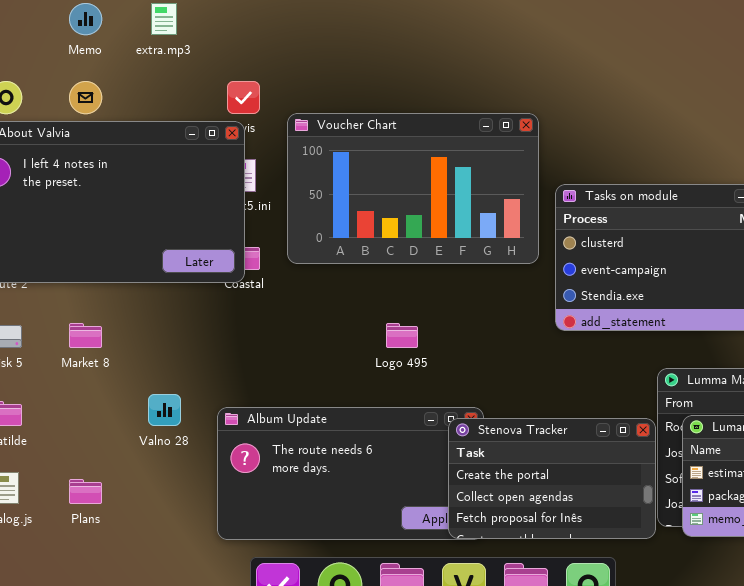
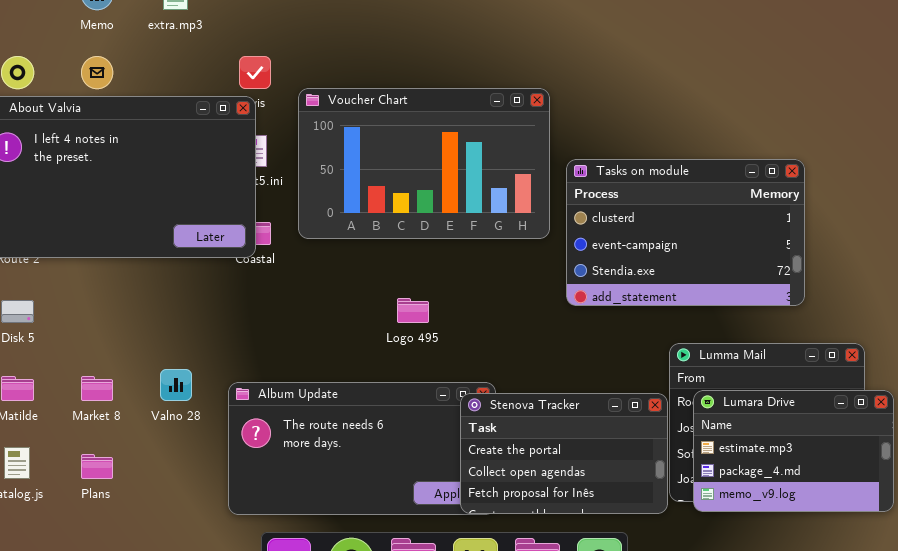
Market 8: [69,323,102,348] -> [81,376,113,401], moved

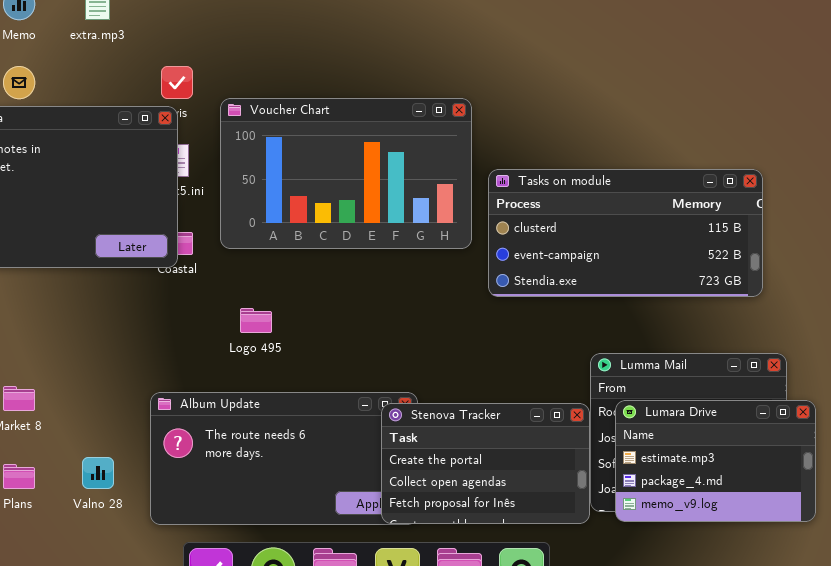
Tasks on module: [566,159,805,306] -> [488,169,763,297], resized
Logo 495: [397,298,429,323] -> [240,308,272,333], moved
Valno 28: [160,369,192,401] -> [82,457,114,489], moved

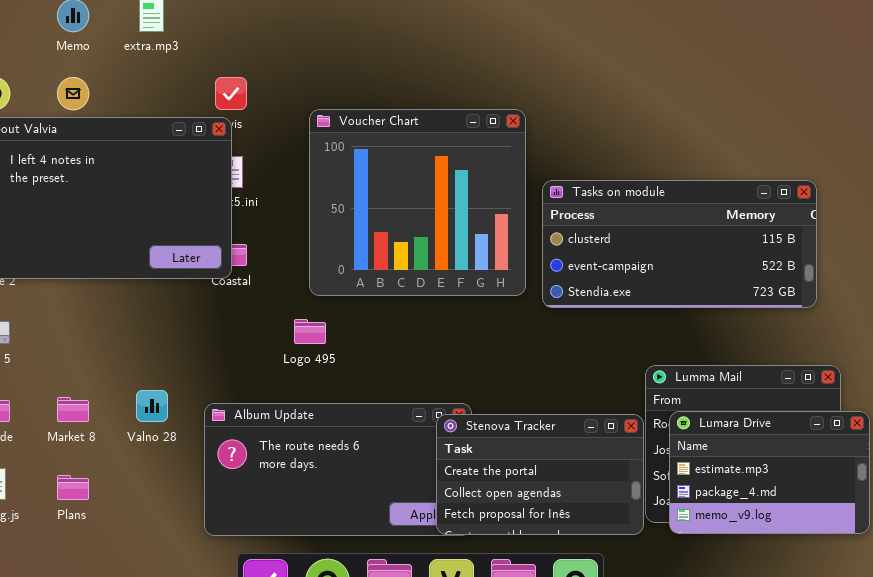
Voucher Chart: [220,98,472,249] -> [309,109,526,296], resized
Valno 28: [82,457,114,489] -> [136,390,168,422], moved

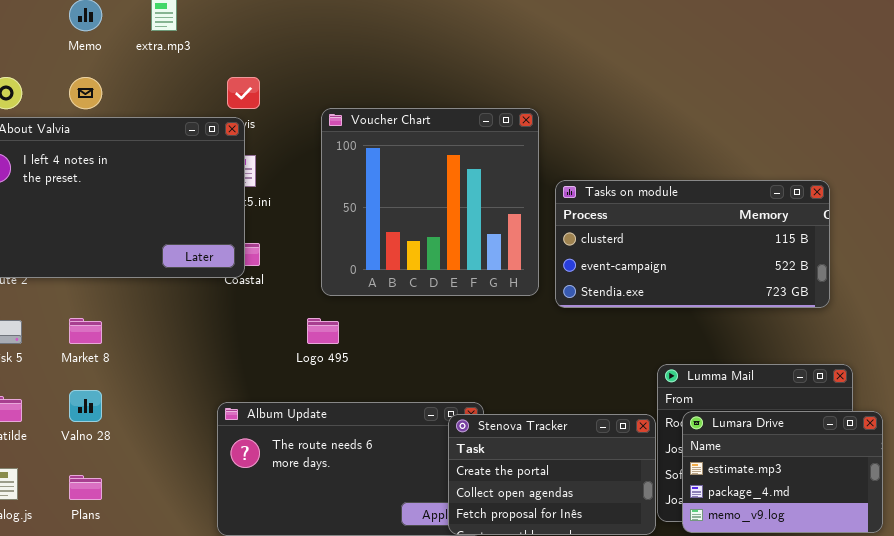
Valno 28: [136,390,168,422] -> [69,390,102,422], moved
Market 8: [57,397,89,422] -> [69,318,102,344], moved

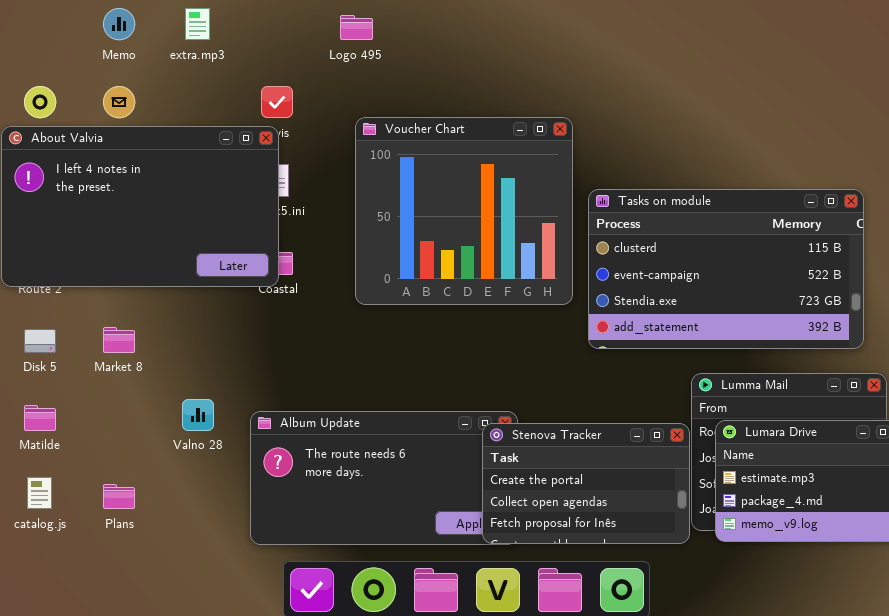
Tasks on module: [555,180,830,308] -> [588,189,864,349], resized
Logo 495: [307,318,339,344] -> [340,15,373,40], moved
Valno 28: [69,390,102,422] -> [182,399,214,431], moved

